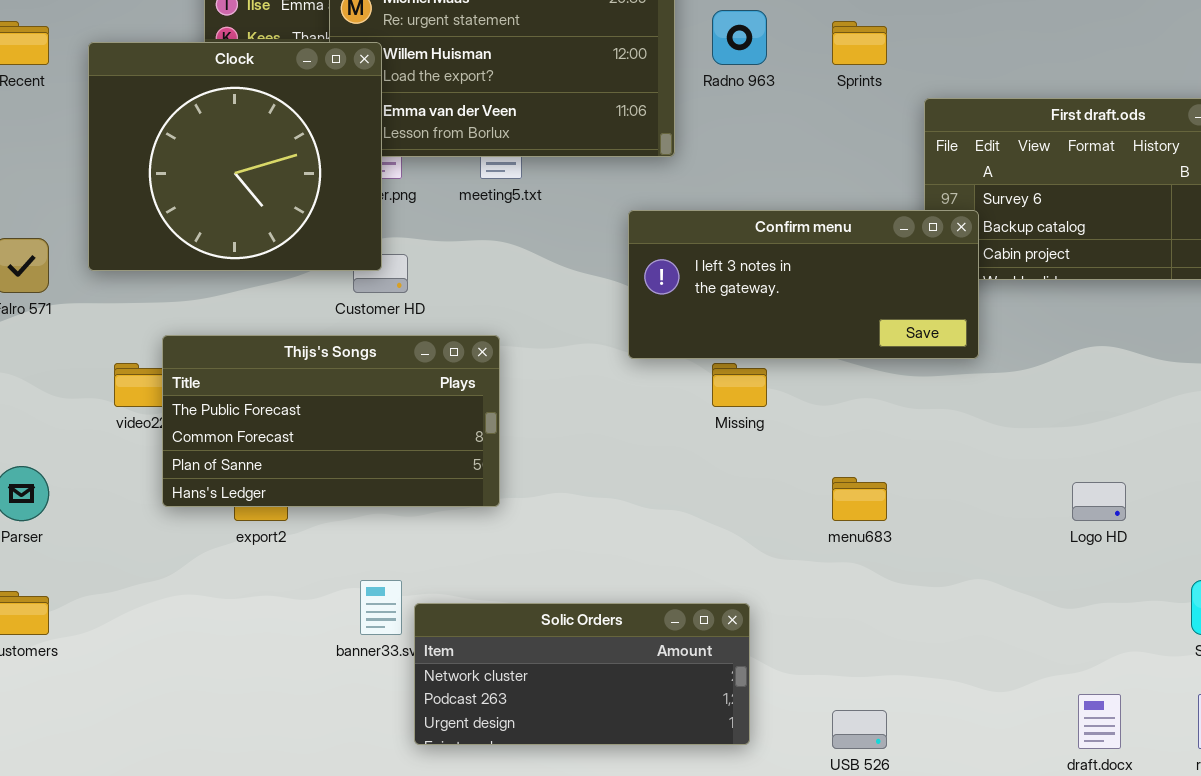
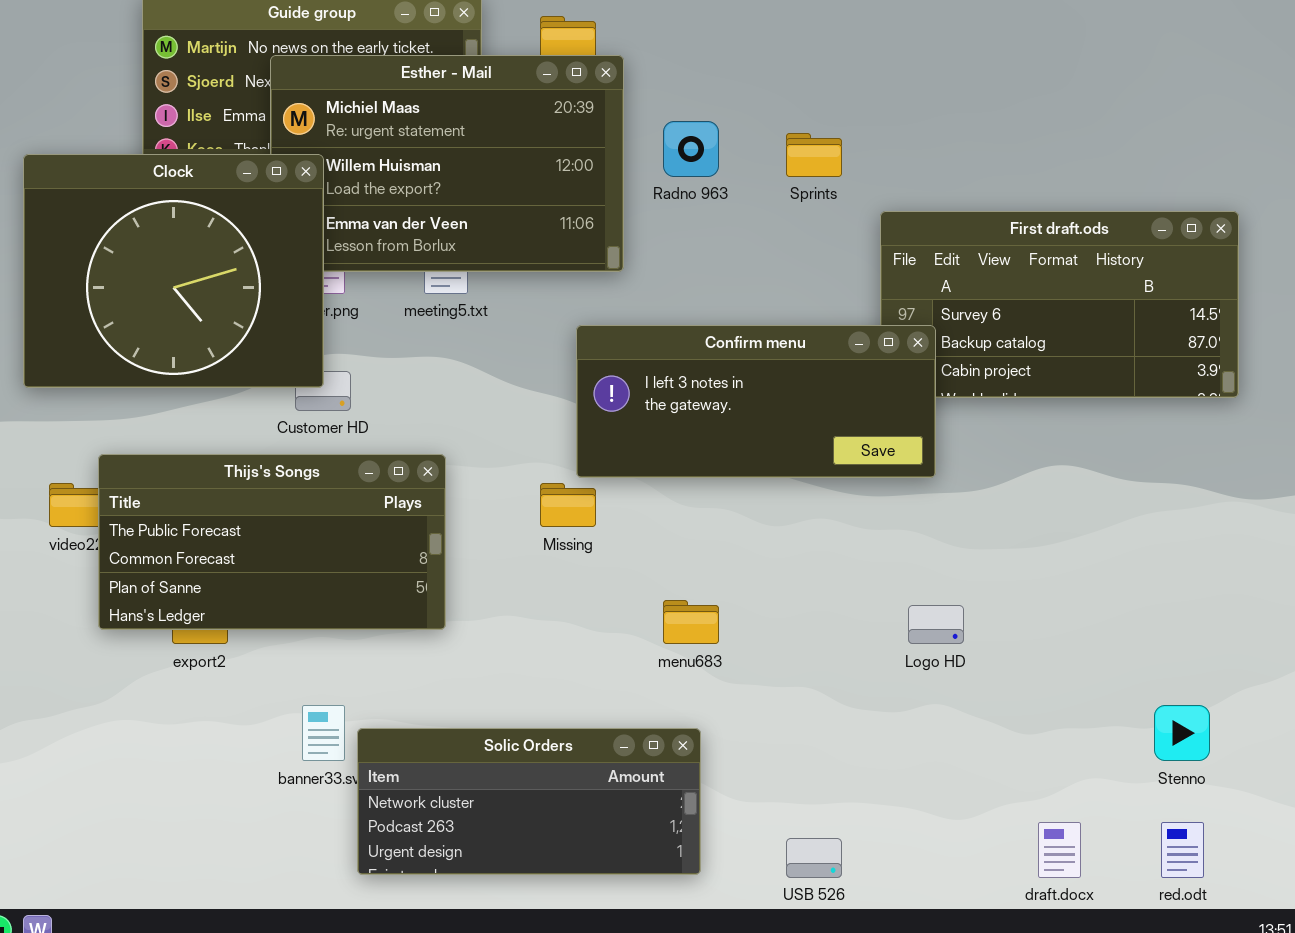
Missing: [712,363,767,407] -> [540,483,596,527], moved
menu683: [832,477,887,521] -> [663,600,719,644], moved
Logo HD: [1072,482,1126,521] -> [908,605,964,644], moved

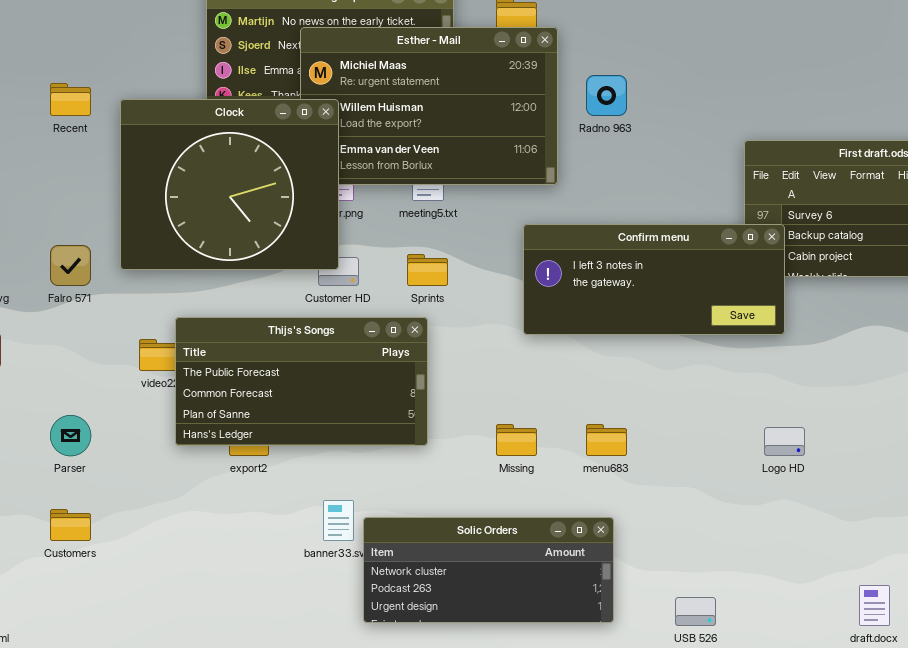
Sprints: [786,133,842,177] -> [407,254,448,286], moved
Missing: [540,483,596,527] -> [496,424,537,456], moved

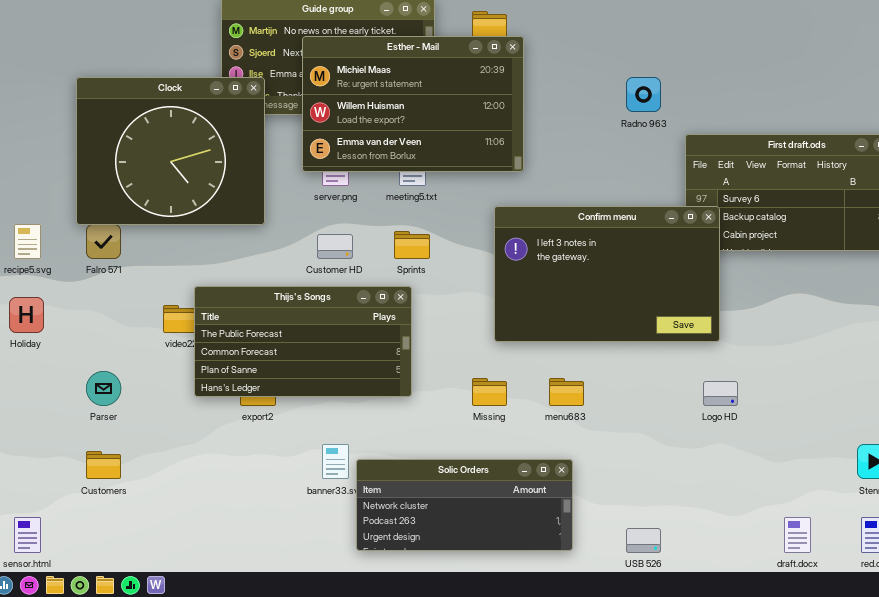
Radno 963: [586,75,627,116] -> [626,77,661,112], moved
Clock: [120,99,339,270] -> [76,77,265,225], moved
Confirm menu: [523,224,785,335] -> [494,206,720,342], resized

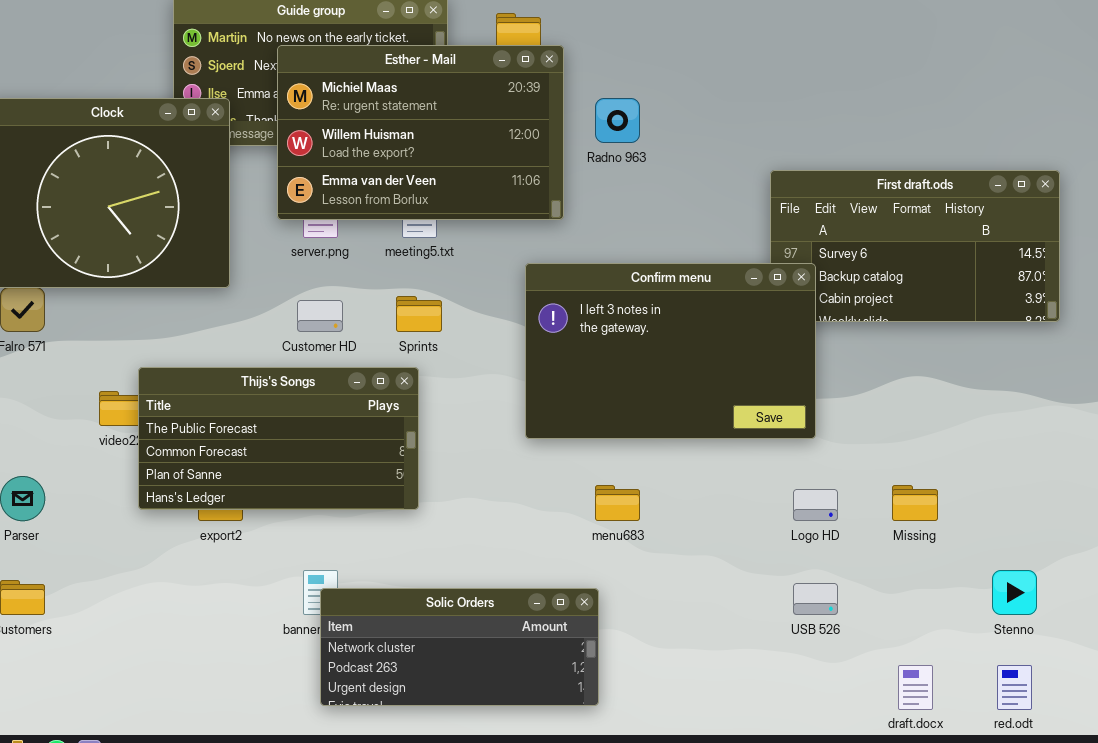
Radno 963: [626,77,661,112] -> [595,98,640,143], moved
Missing: [472,378,507,406] -> [892,485,938,521], moved
Solic Orders: [356,459,573,551] -> [320,588,599,706], moved
USB 526: [626,528,661,553] -> [793,583,838,615], moved

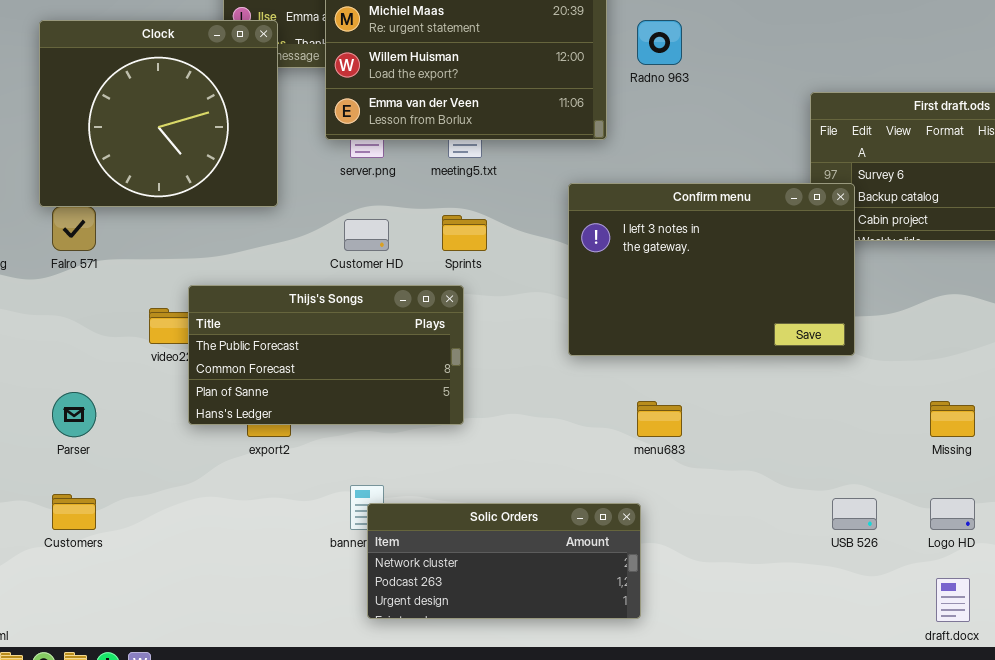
Logo HD: [793,489,838,521] -> [930,498,975,530], moved

